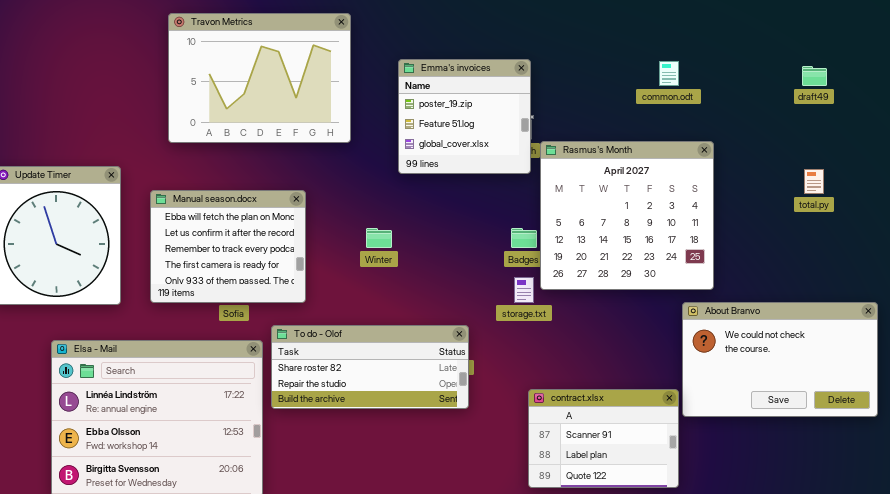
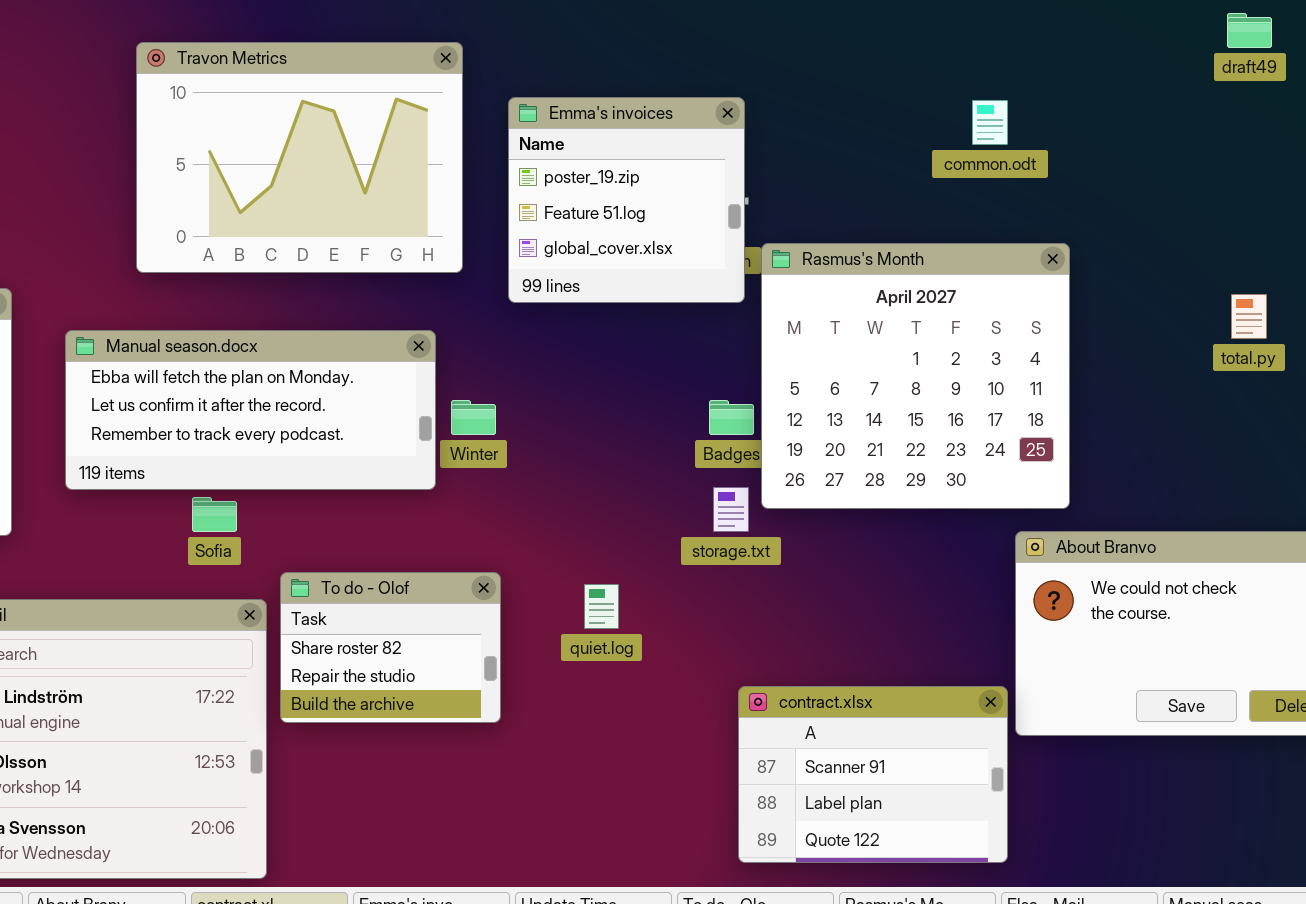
Travon Metrics: [168,13,351,143] -> [136,42,463,273], moved
draft49: [802,66,827,86] -> [1227,13,1272,48], moved
Manual season.docx: [150,190,306,303] -> [65,330,436,490], resized
To do - Olof: [271,325,469,409] -> [280,572,501,723], resized

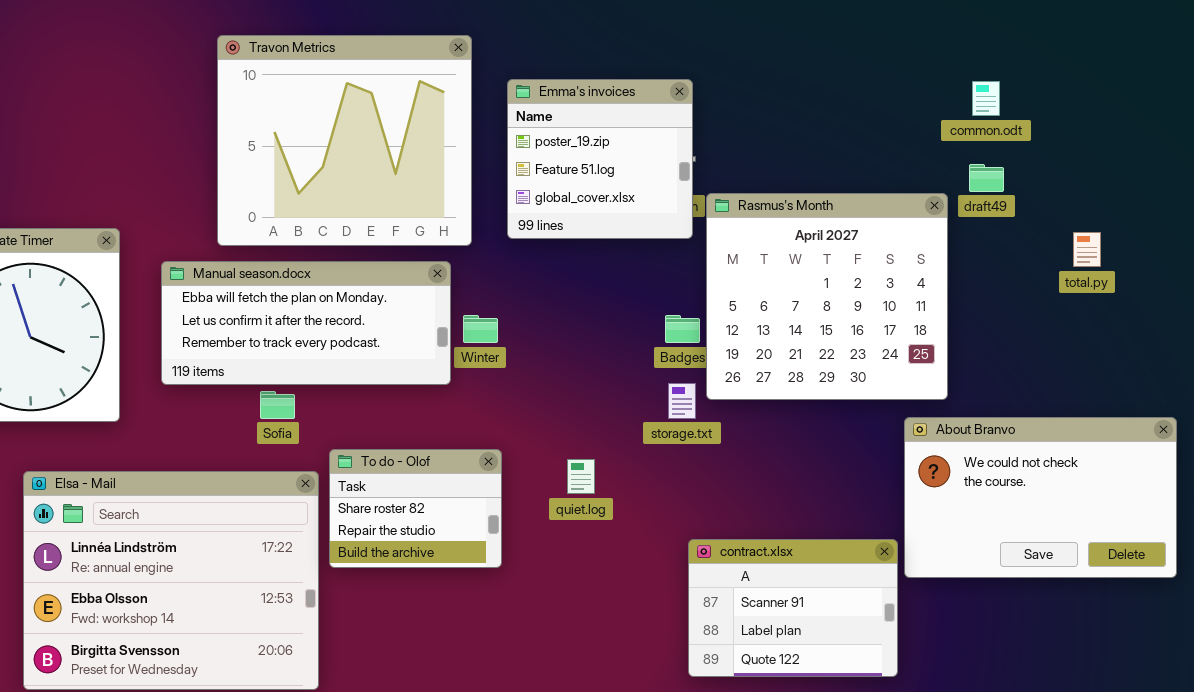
draft49: [1227,13,1272,48] -> [969,164,1004,192], moved
Travon Metrics: [136,42,463,273] -> [217,35,472,246], resized
common.odt: [972,100,1008,145] -> [972,81,1000,116], moved

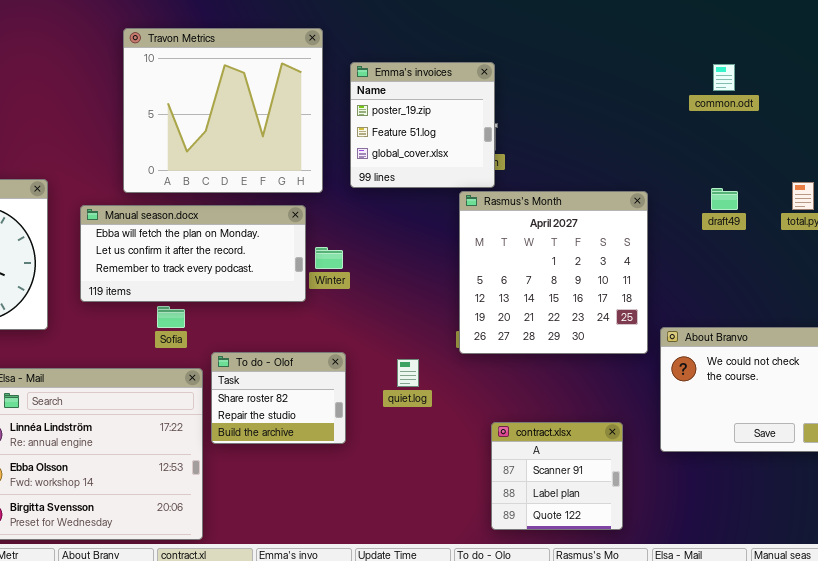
draft49: [969,164,1004,192] -> [711,188,738,210], moved
Rasmus's Month: [706,193,948,400] -> [459,191,648,354], moved
contract.xlsx: [688,539,898,677] -> [491,422,623,530], resized

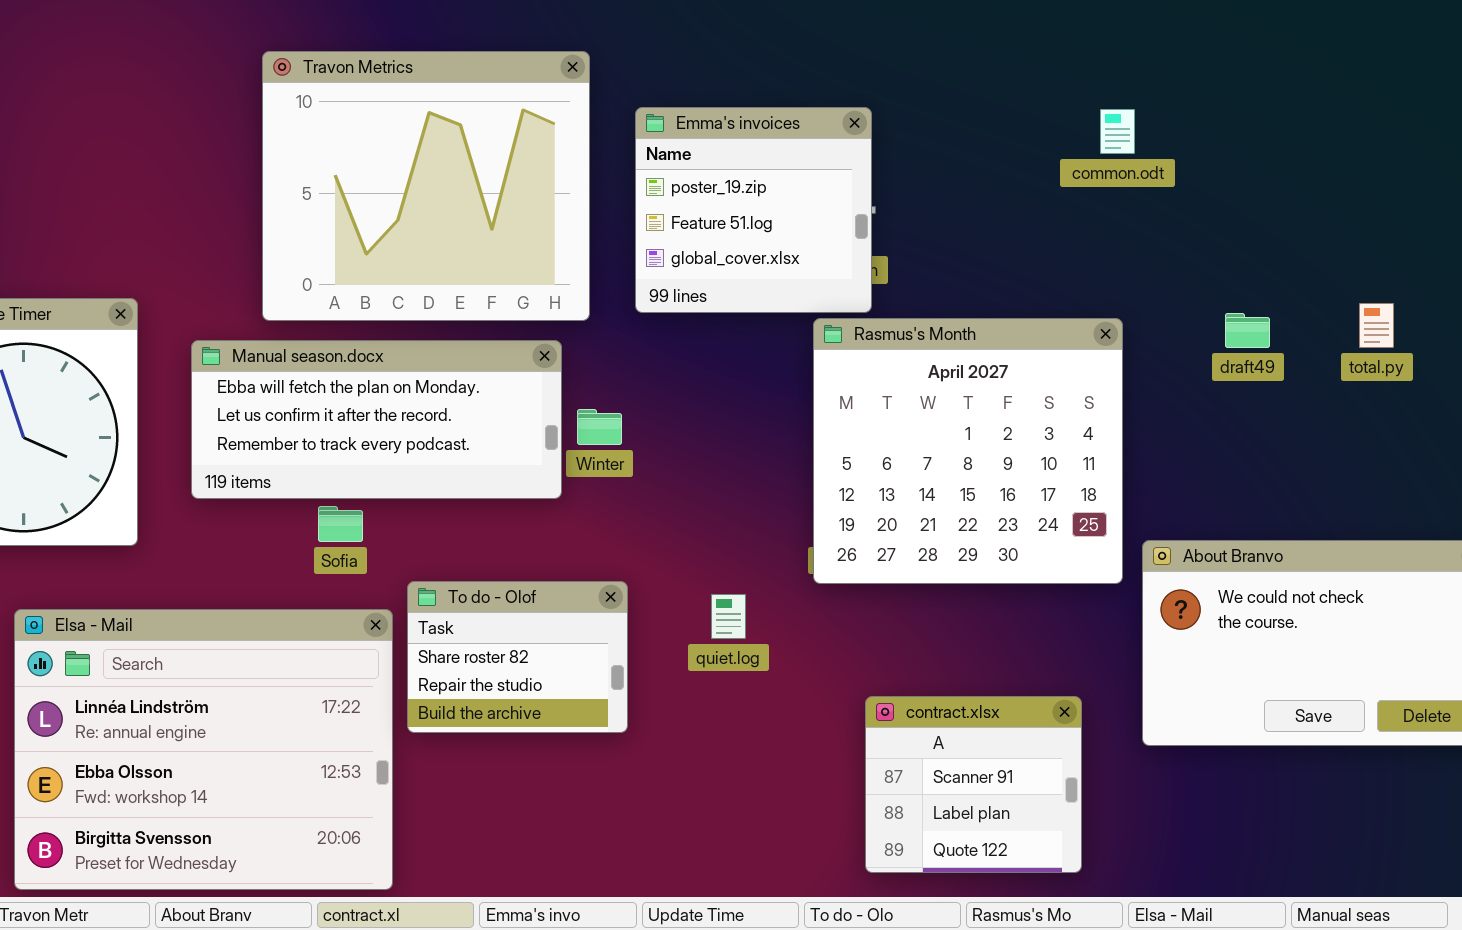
common.odt: [713,64,735,91] -> [1100,109,1135,154], moved

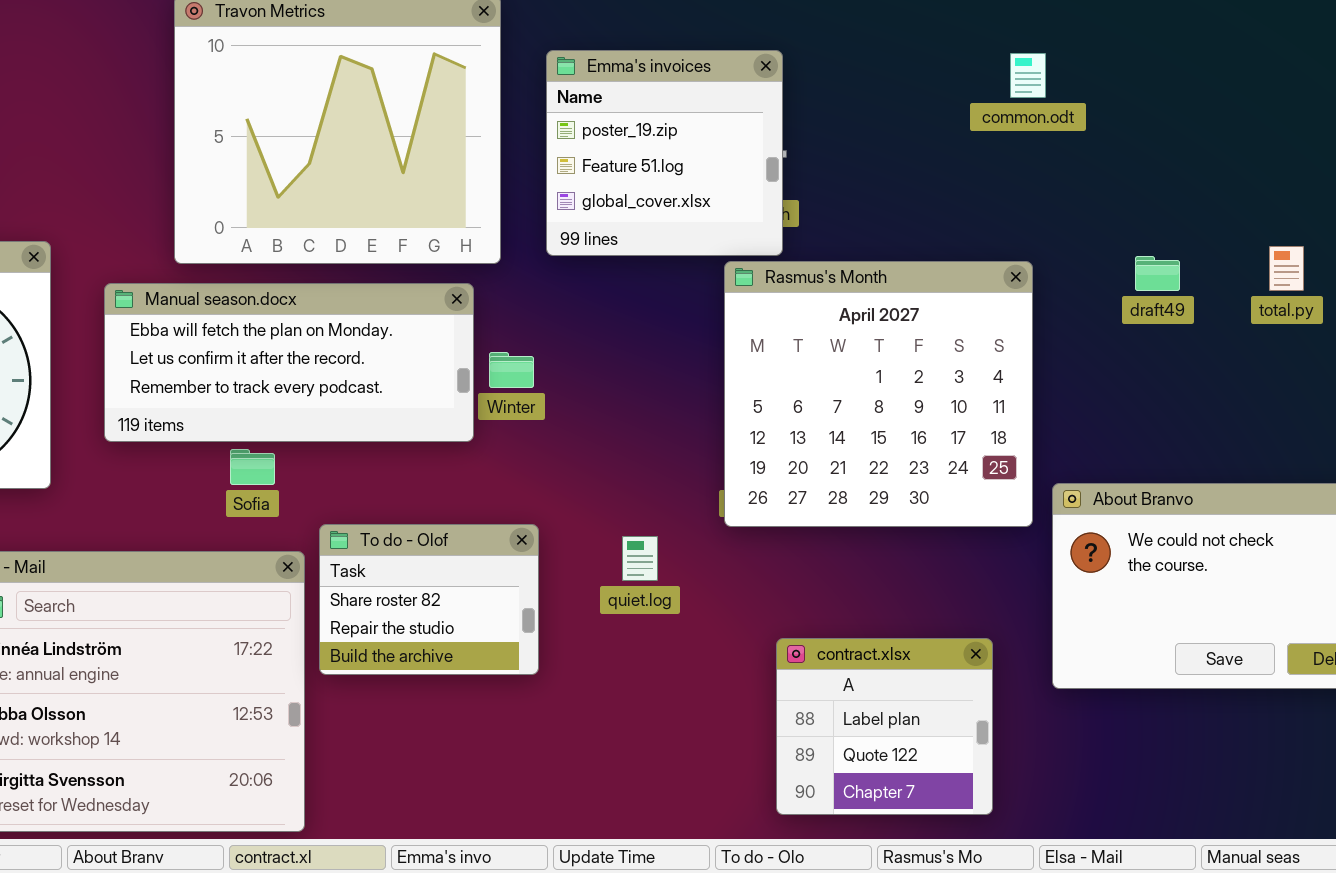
contract.xlsx: [865,696,1082,873] -> [776,638,993,815], scrolled down 1 row

